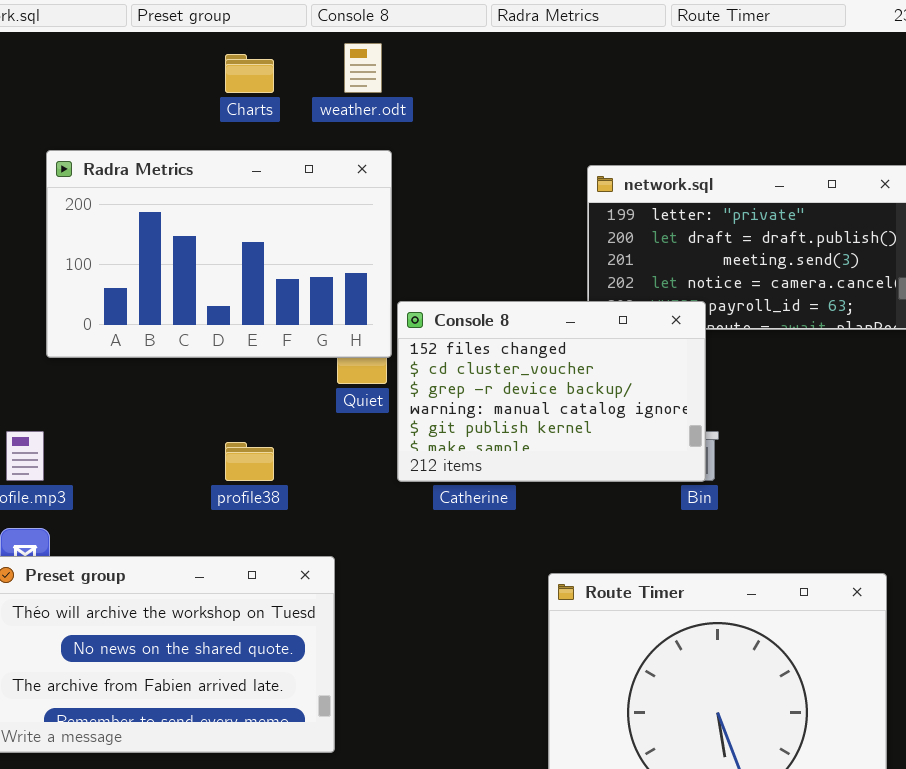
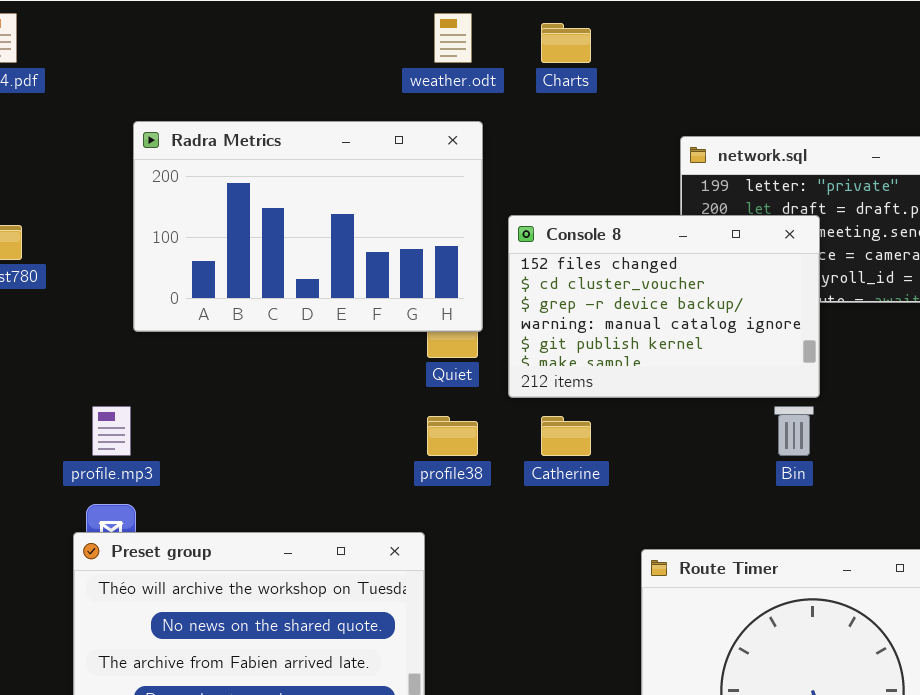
Charts: [225,54,274,93] -> [541,23,591,63], moved
Console 8: [397,301,706,482] -> [508,215,820,398], moved
profile38: [225,442,274,481] -> [427,416,478,456], moved

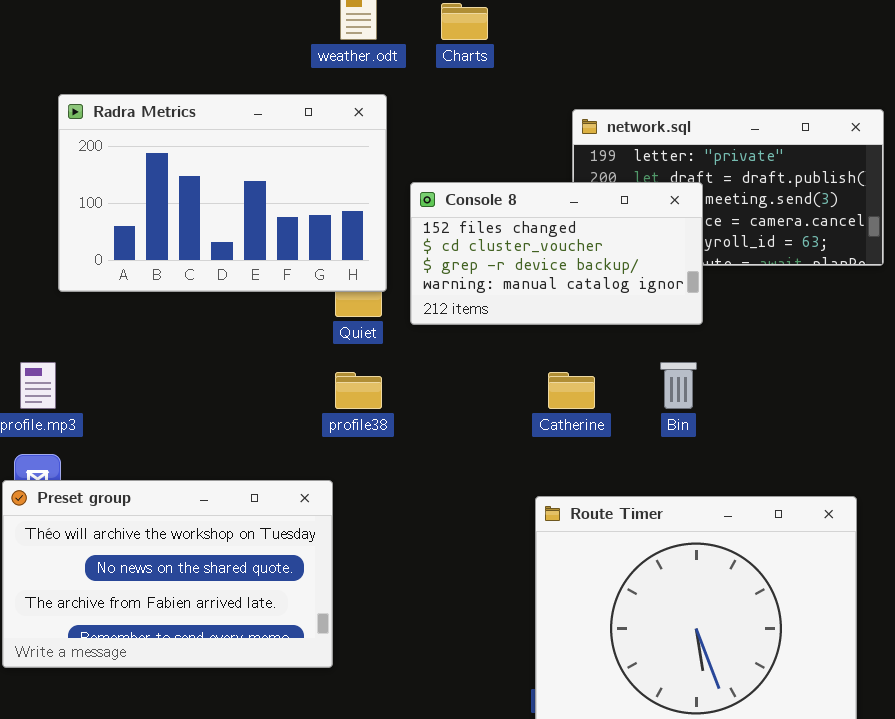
Console 8: [508,215,820,398] -> [410,182,703,325], resized
Catherine: [541,416,591,456] -> [548,372,595,409], moved

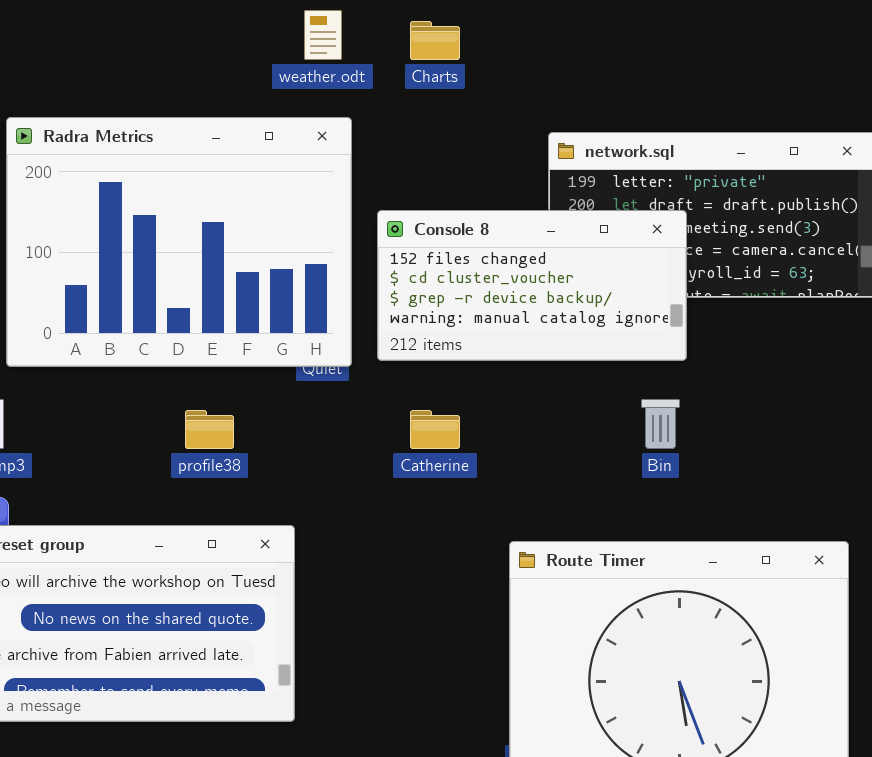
Radra Metrics: [58,94,387,292] -> [6,117,352,367], resized
profile38: [335,372,382,409] -> [185,410,234,449], moved
Catherine: [548,372,595,409] -> [410,410,460,449], moved

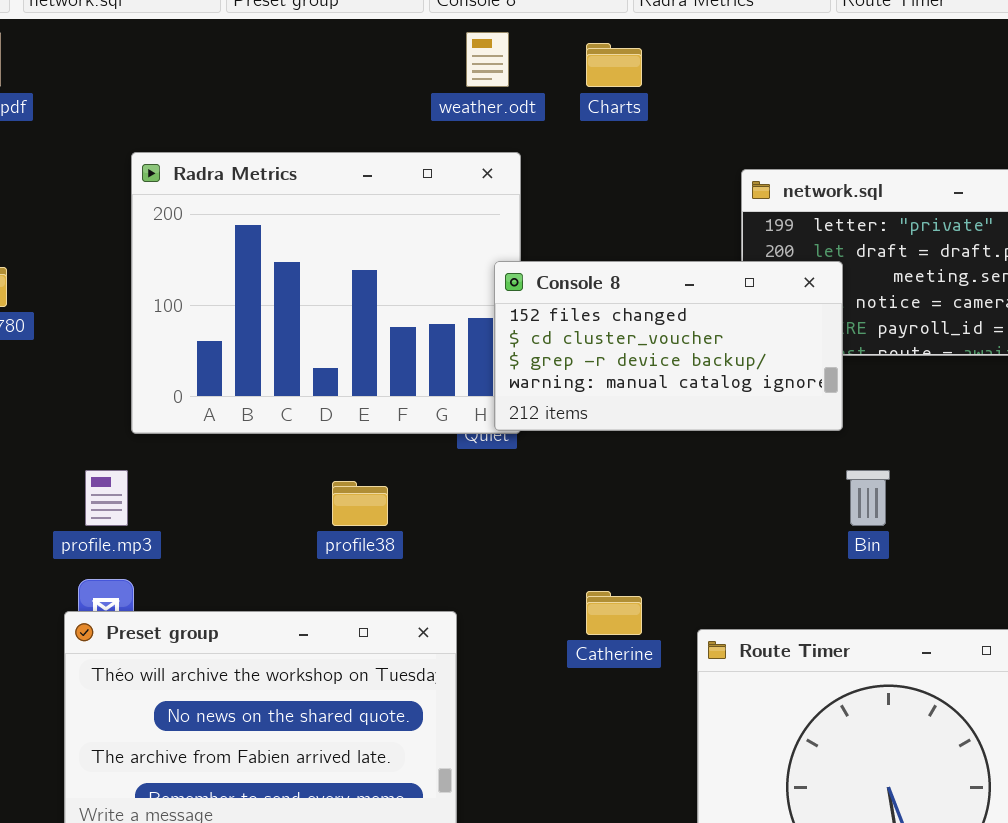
Console 8: [377,210,687,361] -> [494,261,843,431], moved
Catherine: [410,410,460,449] -> [586,591,642,635], moved

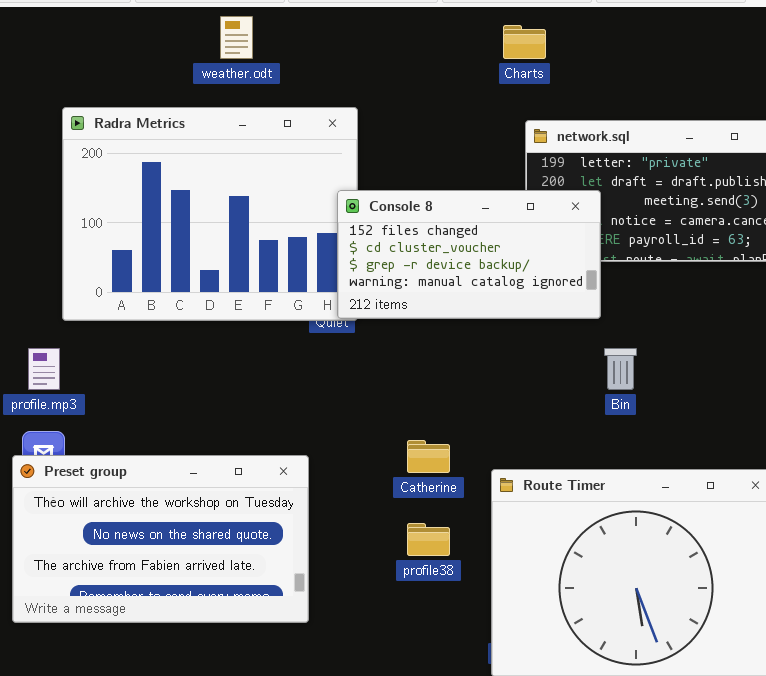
weather.odt: [466,32,509,87] -> [220,16,253,59], moved
Charts: [586,43,642,87] -> [503,25,546,59], moved
profile38: [332,481,388,526] -> [407,523,450,556], moved

